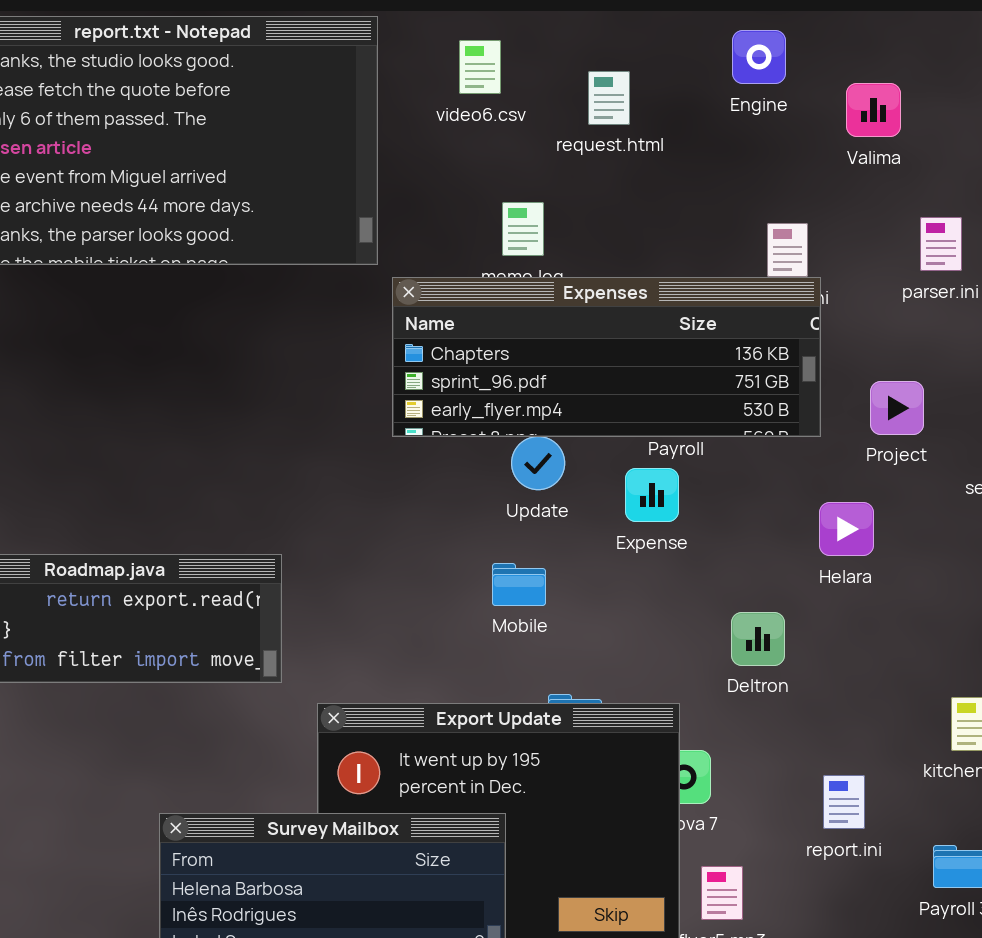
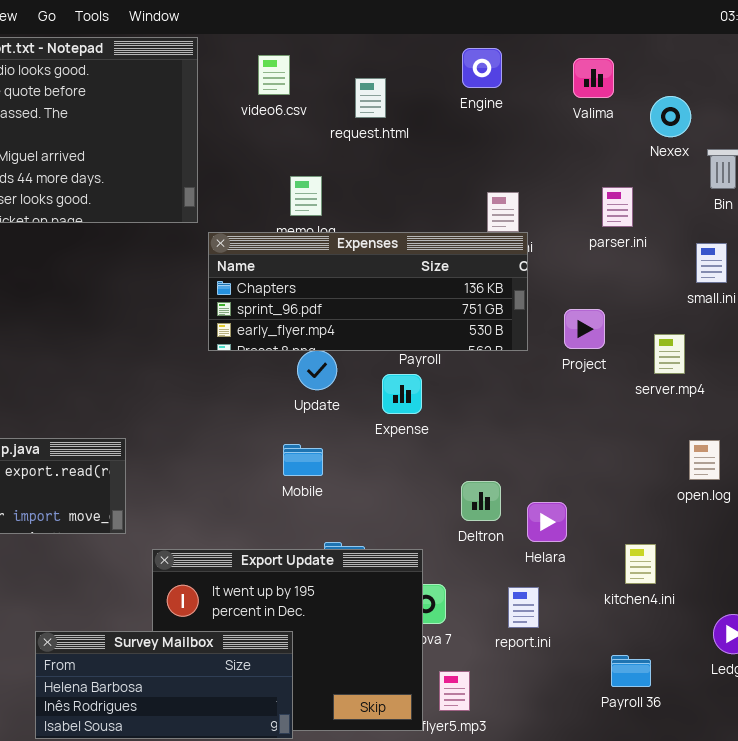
Valima: [846,83,901,137] -> [573,58,614,98], moved
Helara: [819,502,874,556] -> [527,502,567,542], moved
report.ini: [823,775,865,829] -> [508,587,539,628], moved

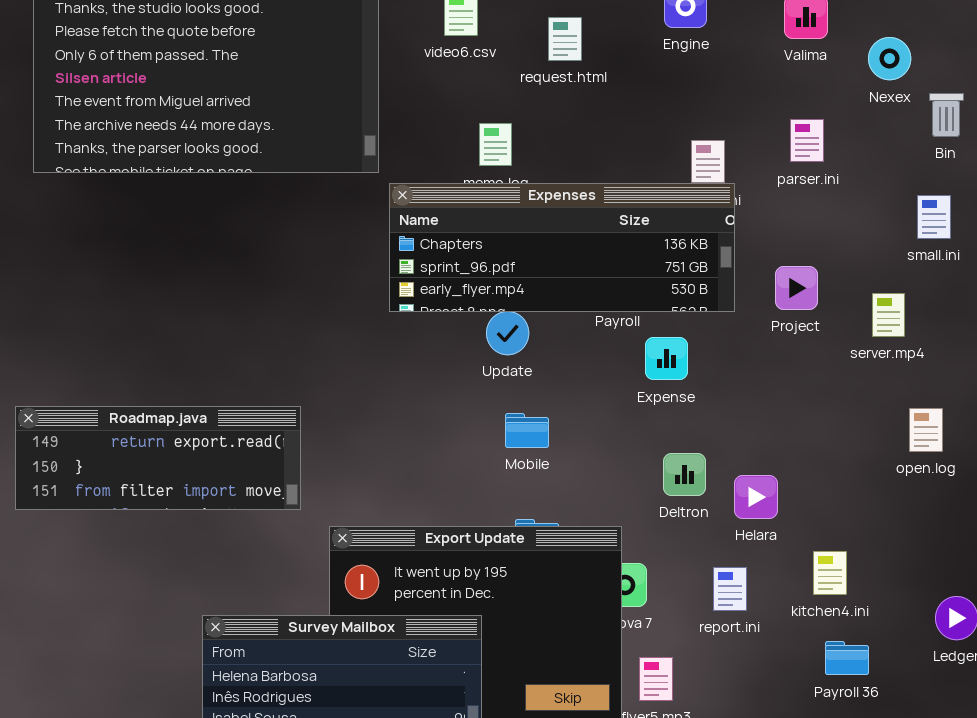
parser.ini: [602,187,633,227] -> [790,119,824,162], moved
Expense: [382,374,422,414] -> [645,337,688,380], moved
Mobile: [283,444,323,476] -> [505,413,549,448], moved
kitchen4.ini: [625,544,656,584] -> [813,551,847,595], moved

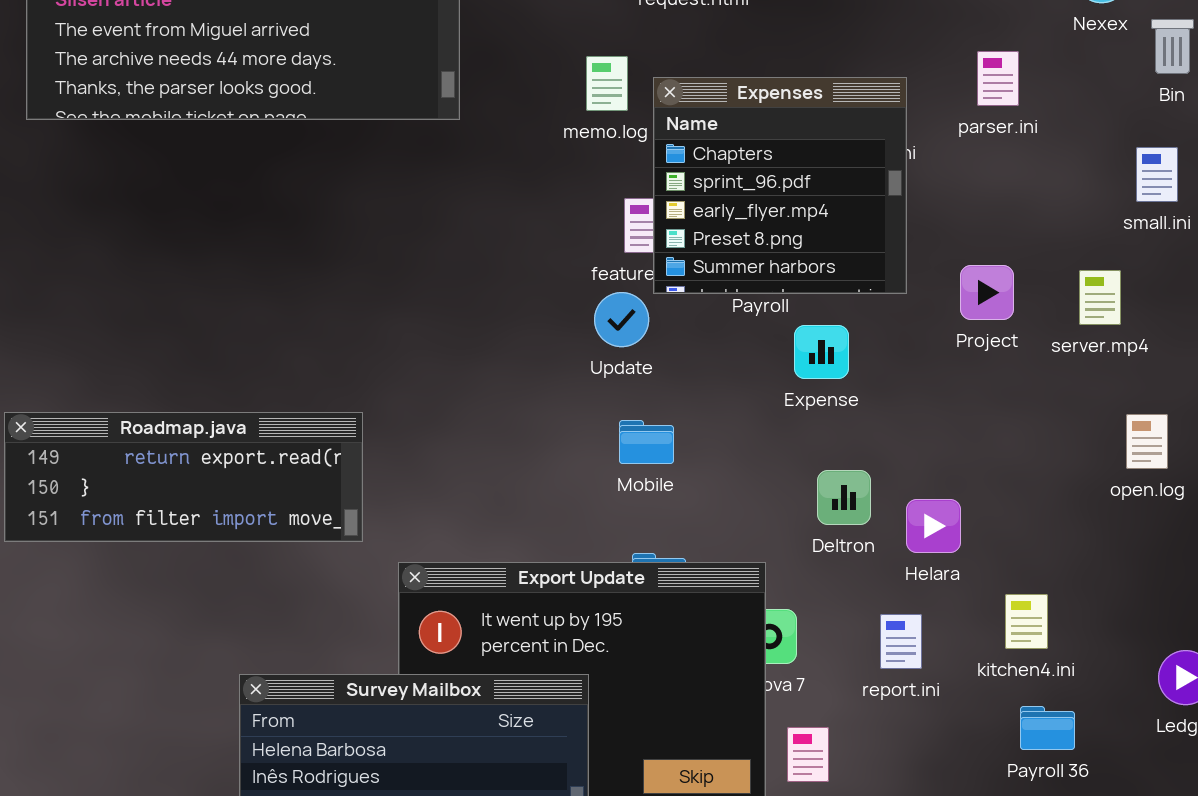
Expenses: [389,183,735,312] -> [653,77,907,294], resized
Project: [775,266,818,310] -> [960,265,1014,320], moved

